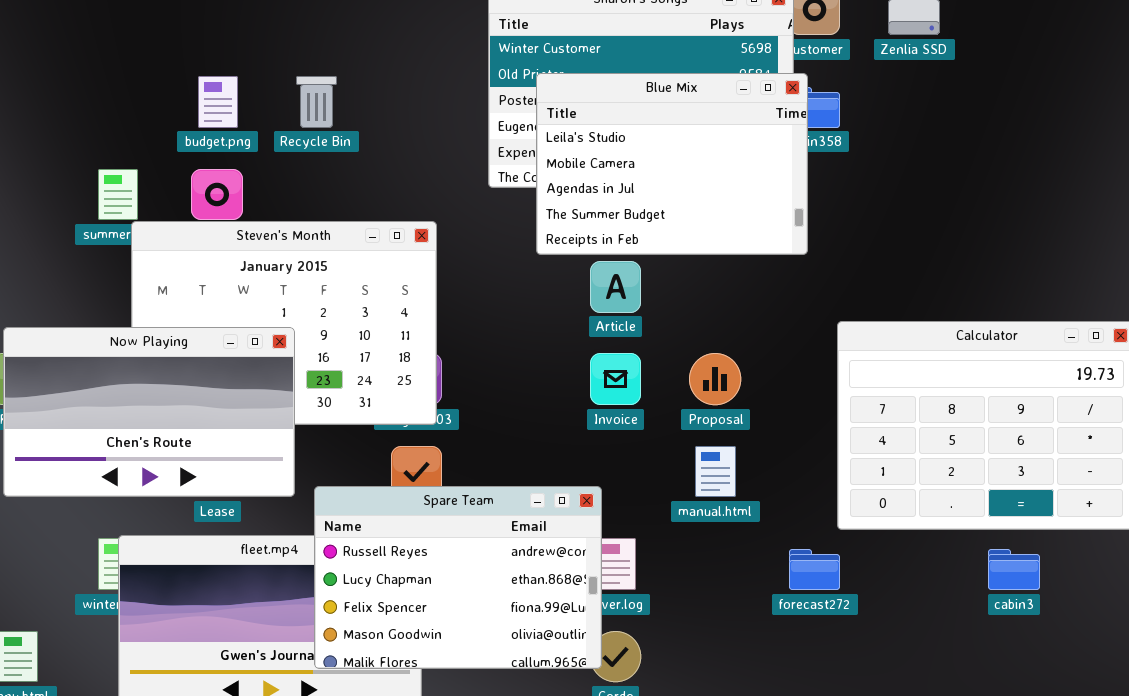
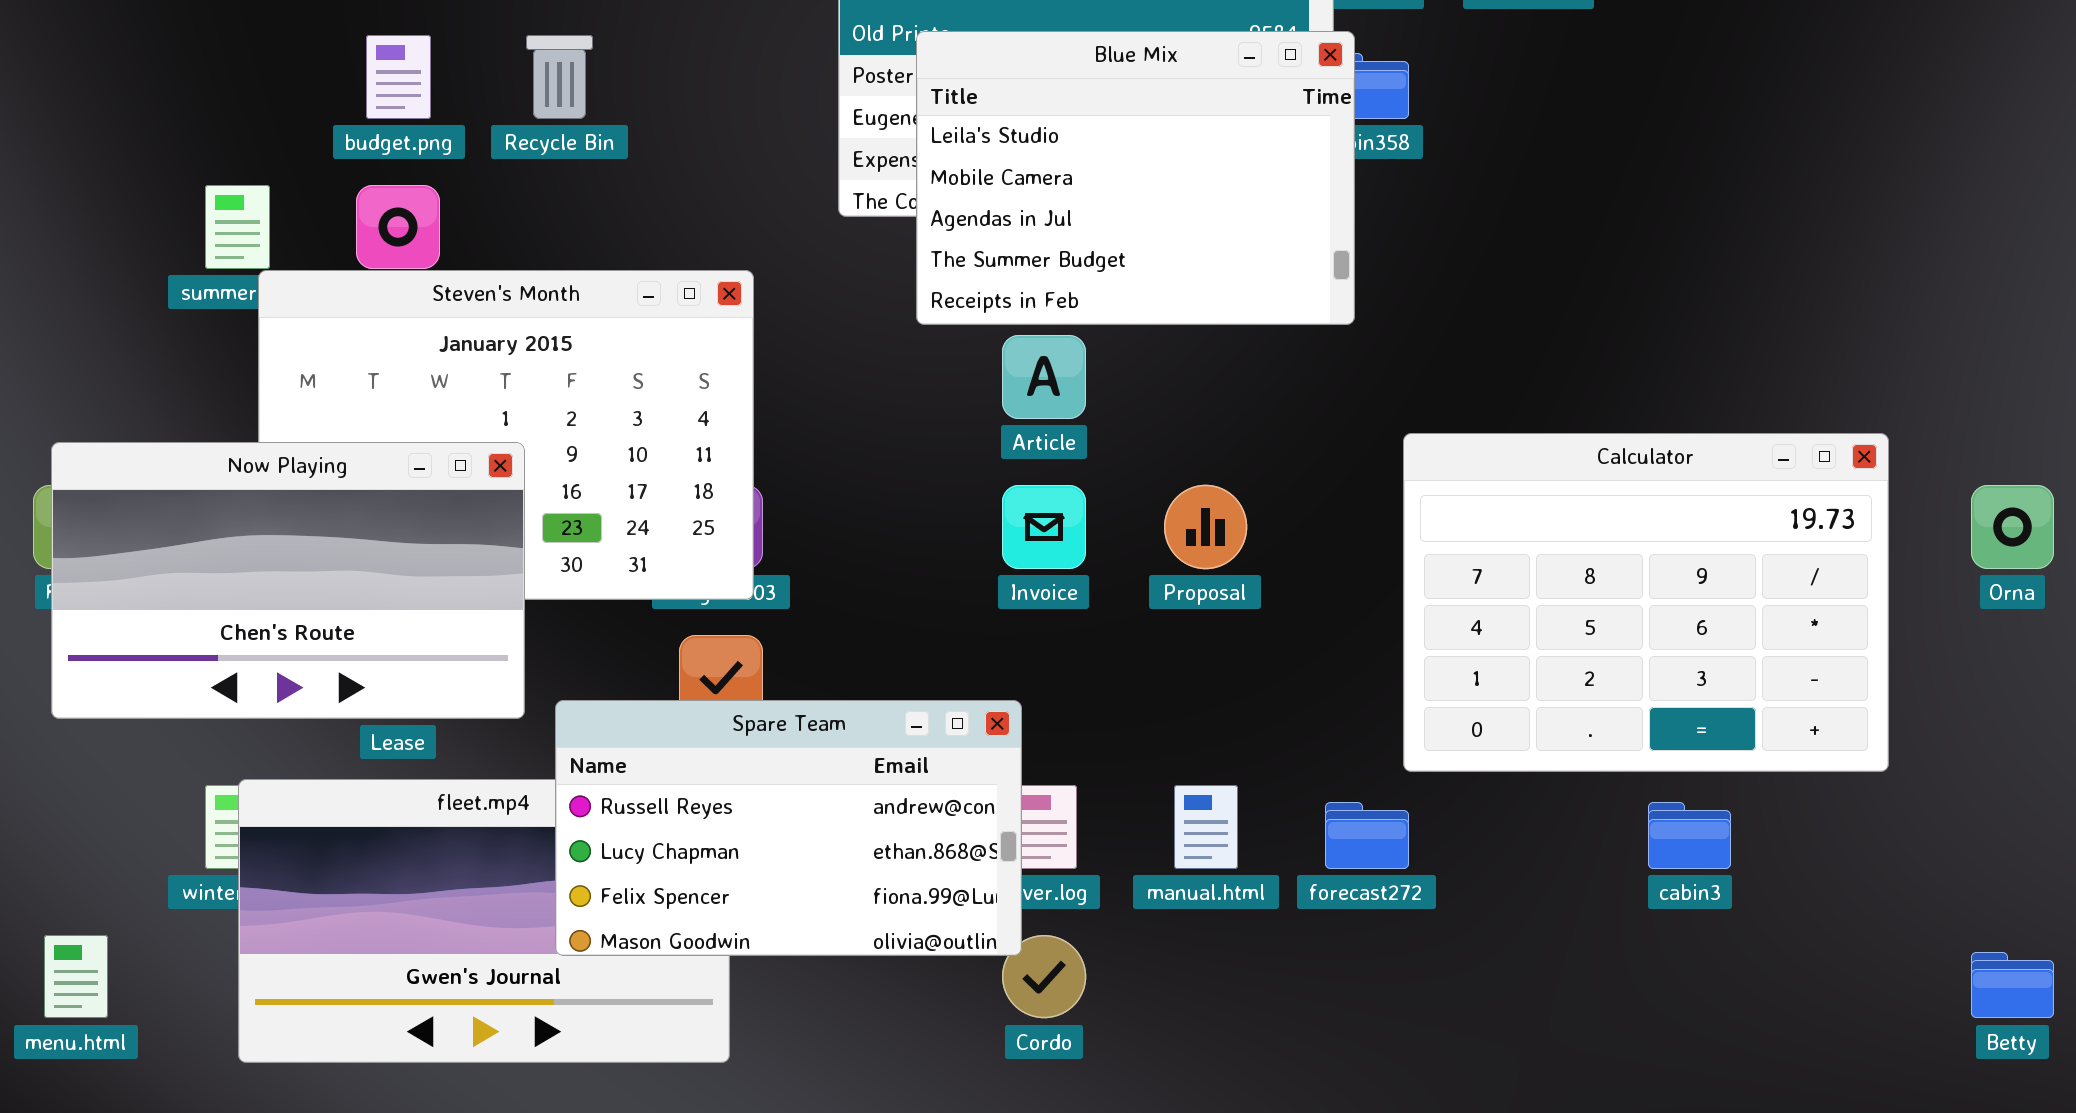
manual.html: [695,446,736,497] -> [1174,785,1238,869], moved
Spare Team: [314,486,602,669] -> [555,700,1022,956], resized

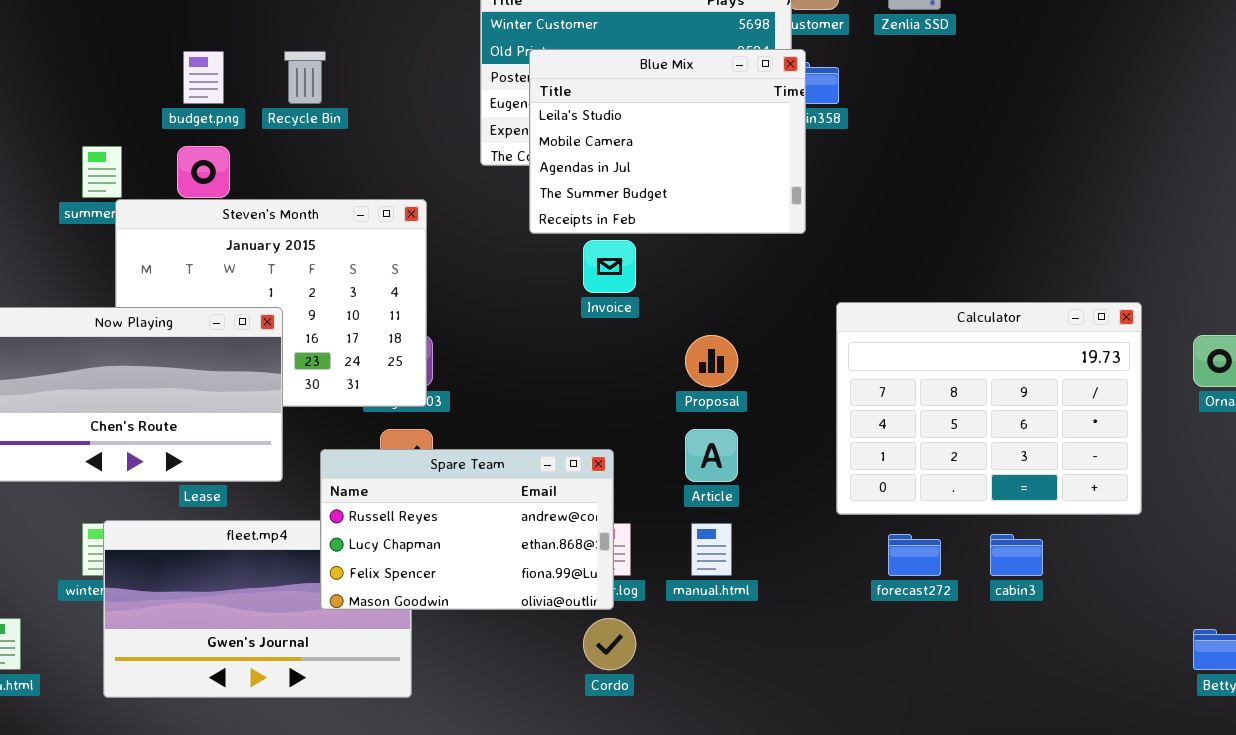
Article: [1002,335,1086,419] -> [685,429,738,482], moved
Invoice: [1002,485,1086,569] -> [583,240,636,293], moved
Spare Team: [555,700,1022,956] -> [320,449,614,610], moved
forecast272: [1325,802,1409,869] -> [888,534,941,576], moved

